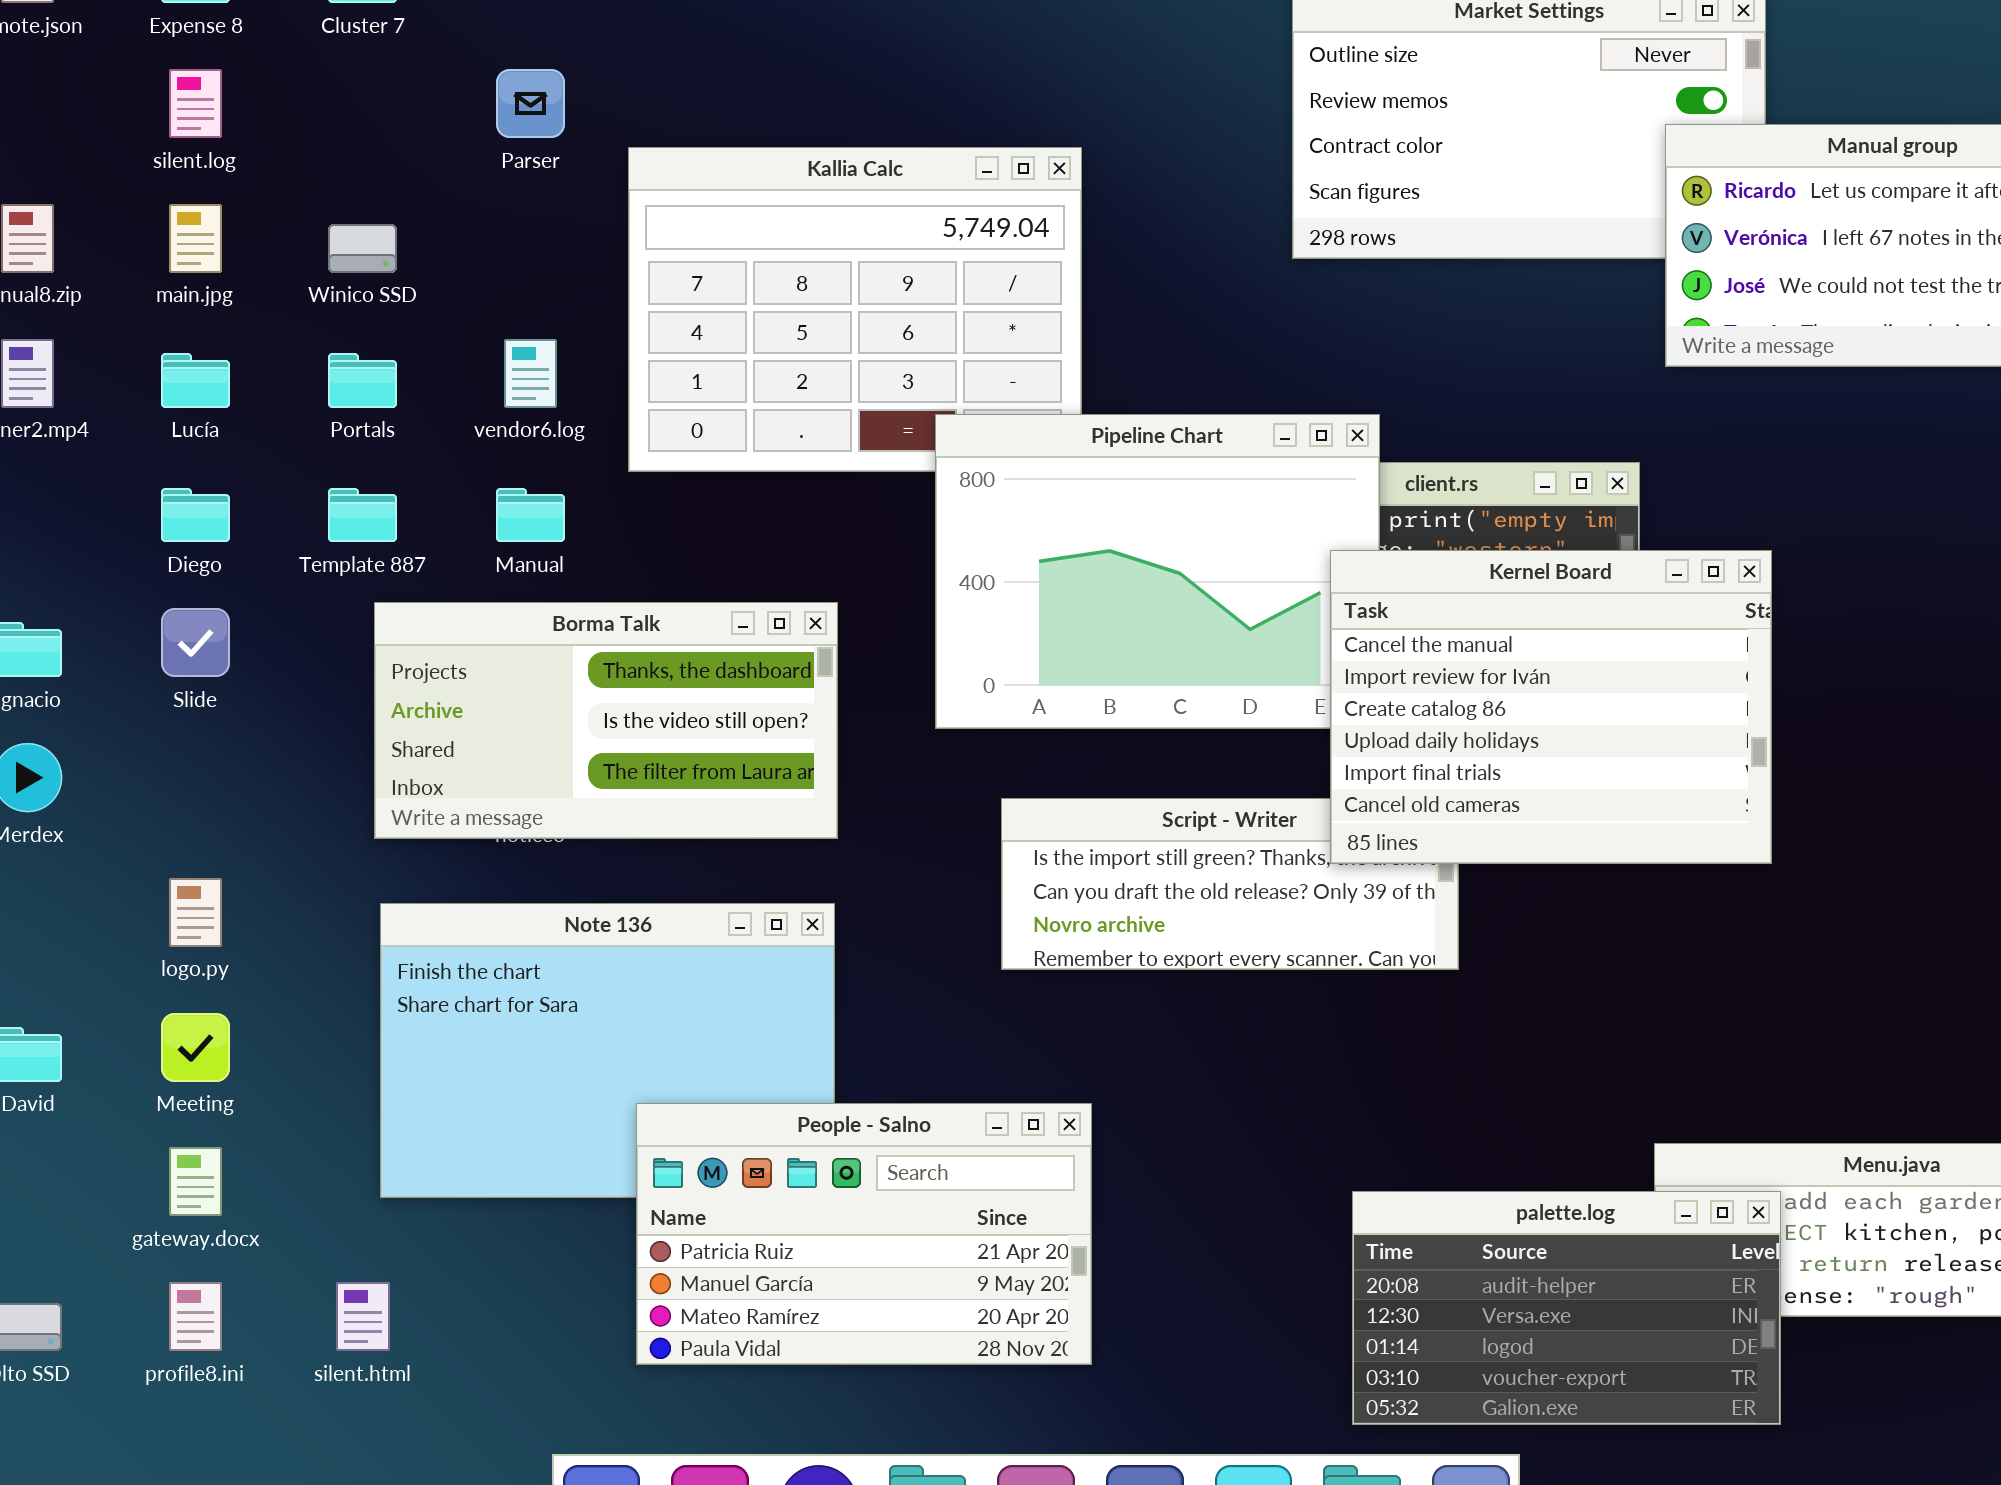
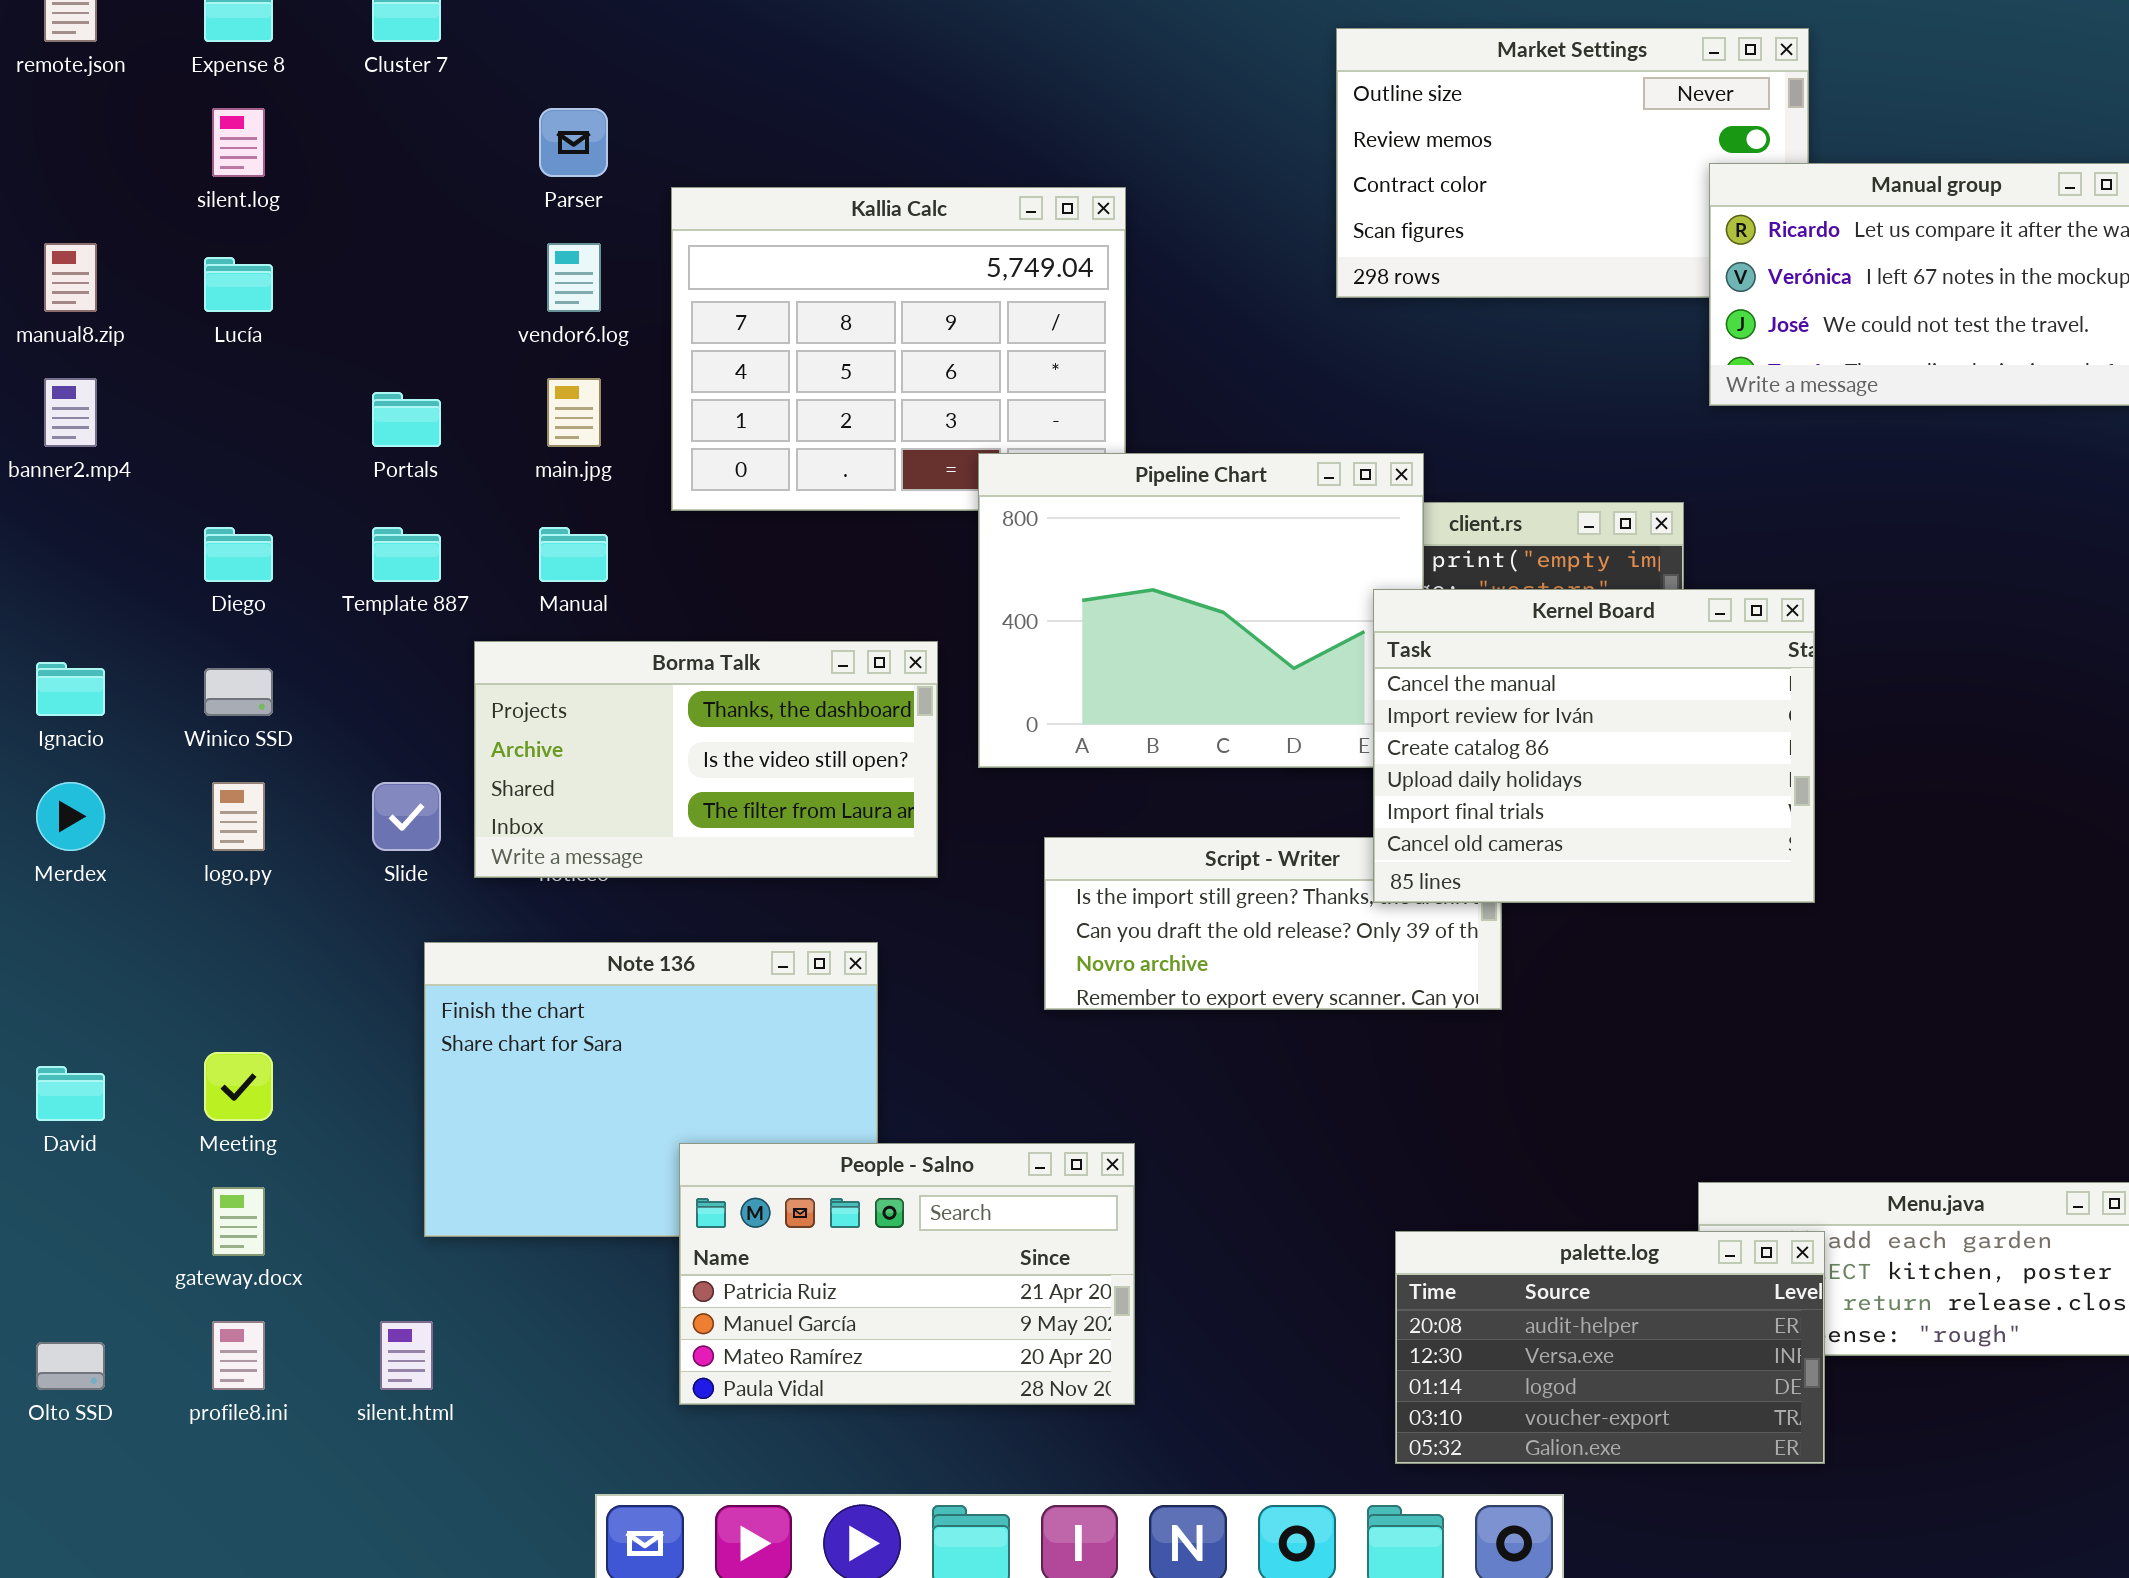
main.jpg: [169,204,222,273] -> [547,378,601,447], moved
Winico SSD: [328,224,397,273] -> [204,668,273,716], moved
vendor6.log: [504,339,557,408] -> [547,243,601,312], moved
Lucía: [161,353,230,408] -> [204,257,273,312], moved
Borma Talk: [374,602,838,839] -> [474,641,938,878], moved
Slide: [161,608,230,677] -> [372,782,441,851], moved
logo.py: [169,878,222,947] -> [212,782,265,851], moved

